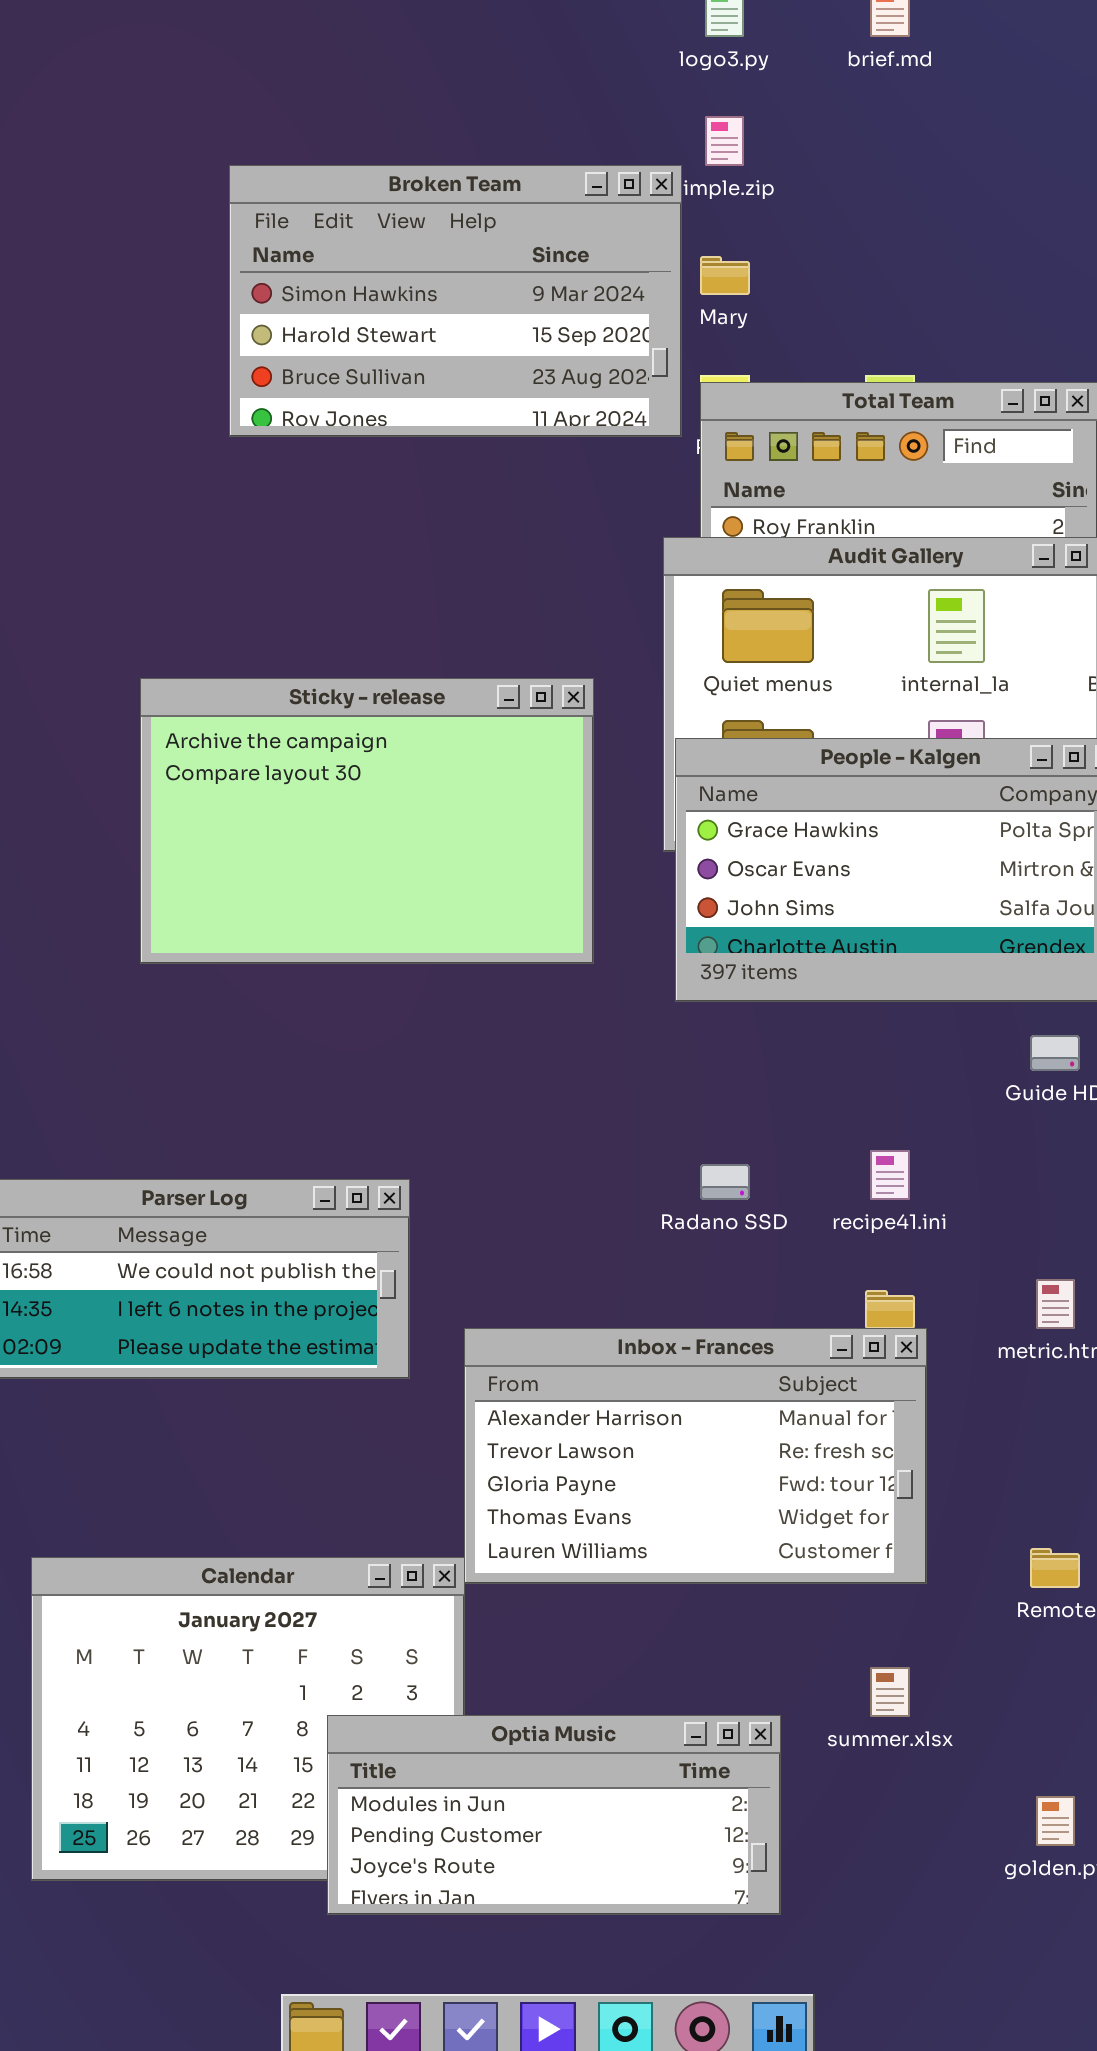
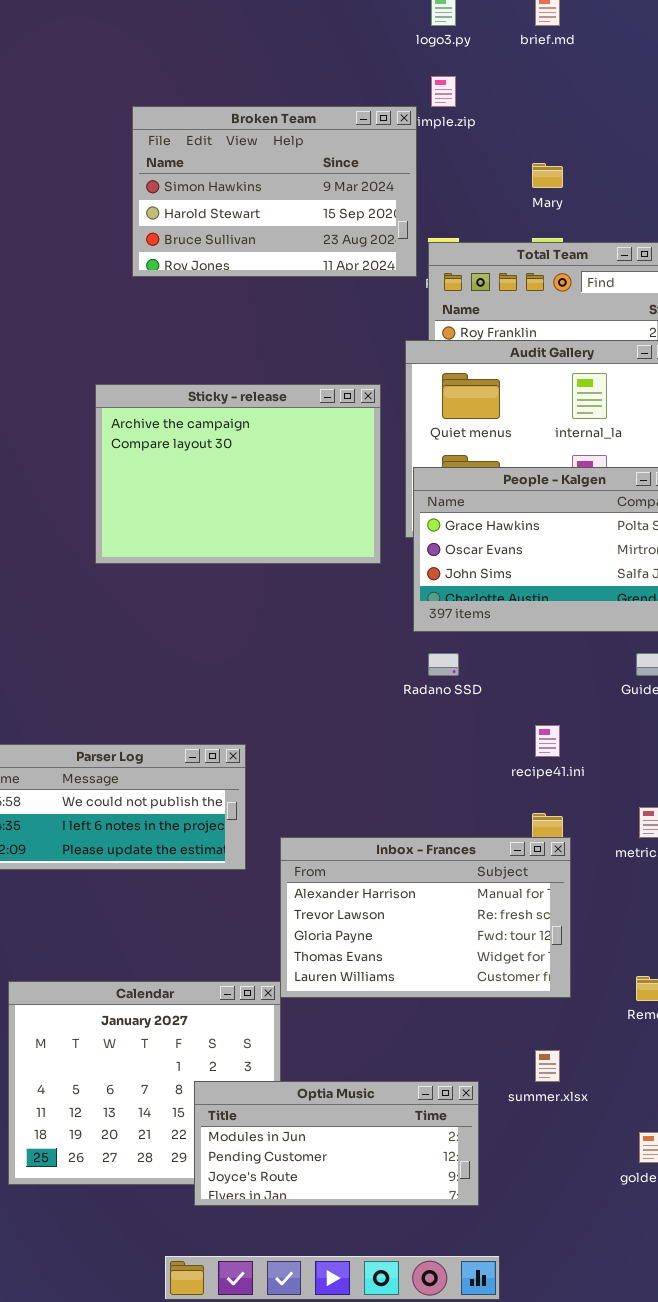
Mary: [700,256,750,295] -> [532,163,563,188], moved
Sticky - release: [140,678,594,964] -> [95,384,381,564], moved
Radano SSD: [700,1164,750,1200] -> [428,653,459,676], moved

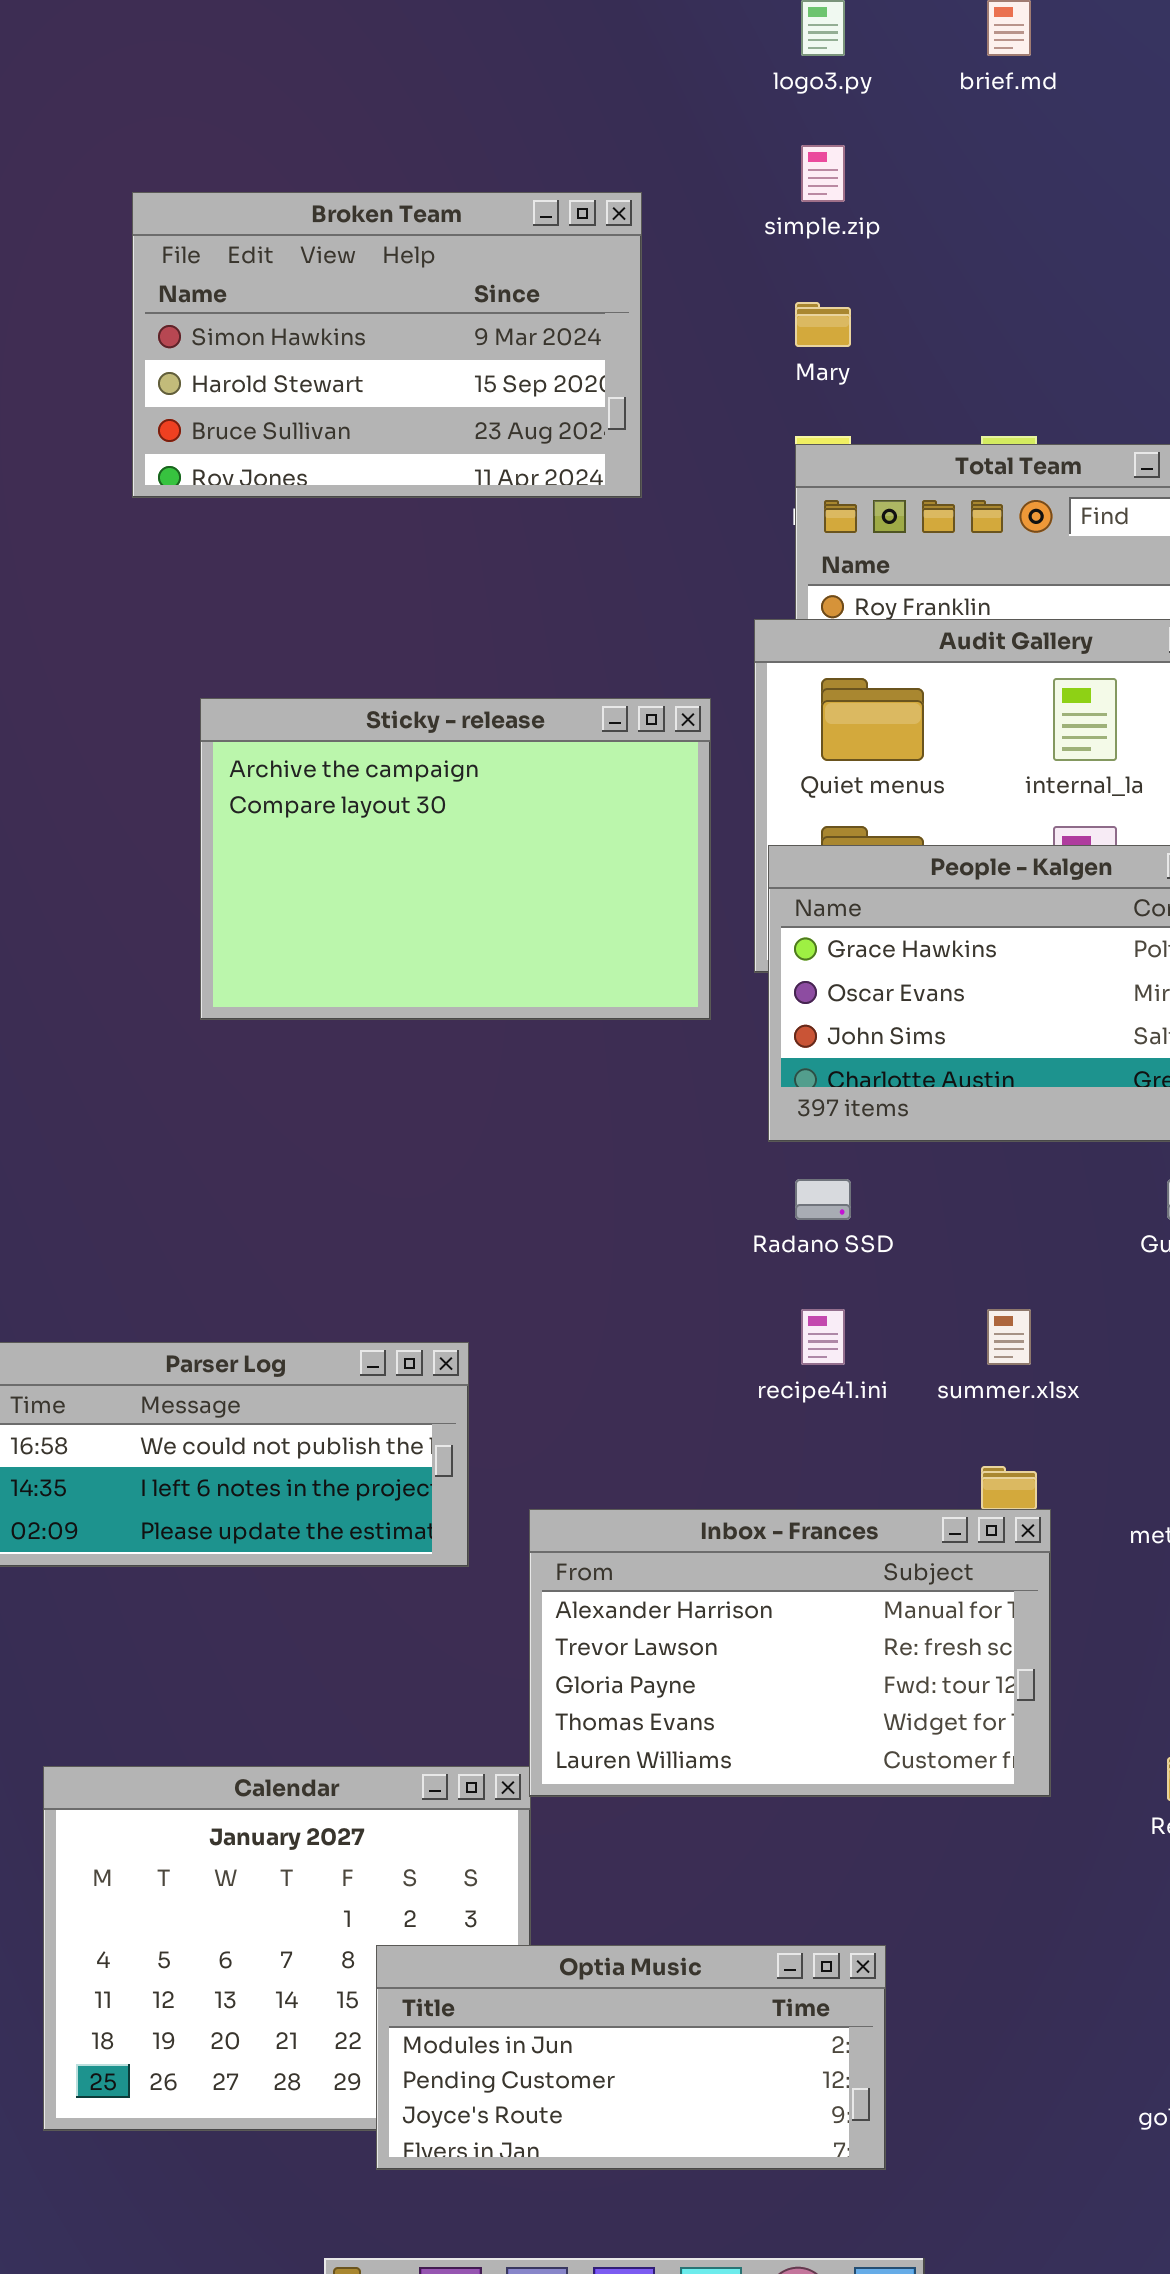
Broken Team: [132,106,417,277] -> [132,192,642,498], moved
Mary: [532,163,563,188] -> [795,302,851,347], moved
recipe41.ini: [535,725,560,757] -> [801,1309,845,1365], moved
summer.xlsx: [535,1050,560,1082] -> [987,1309,1031,1365], moved

